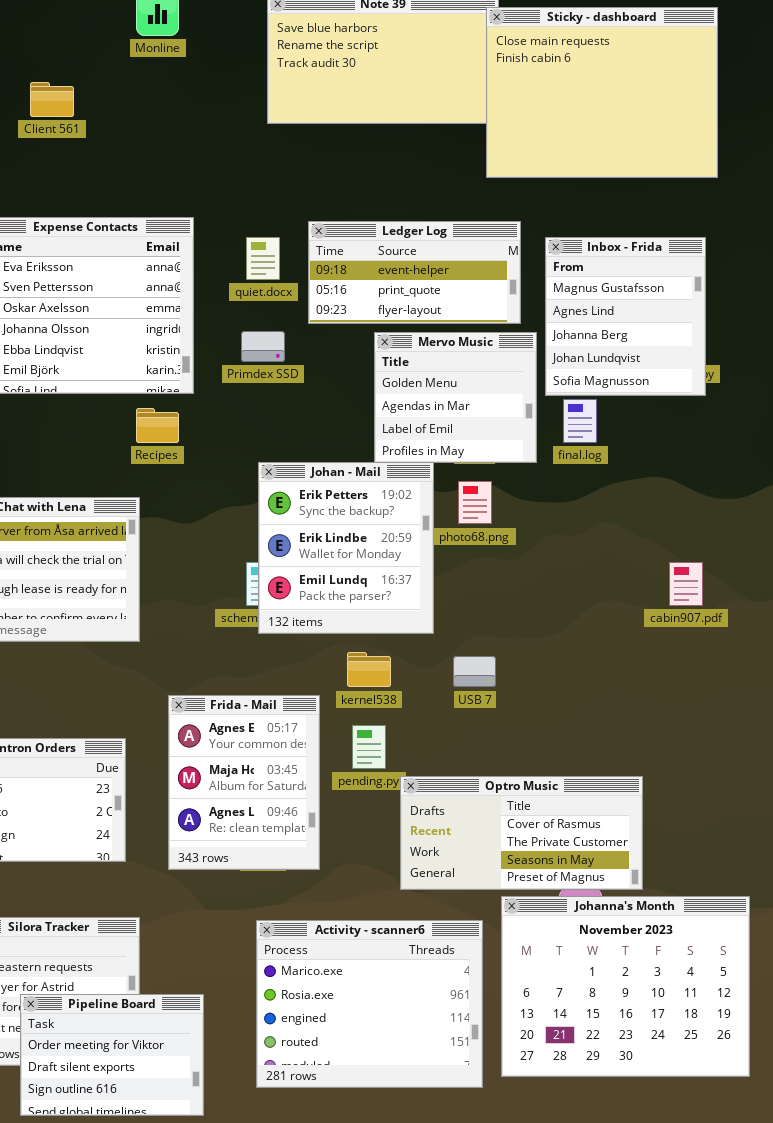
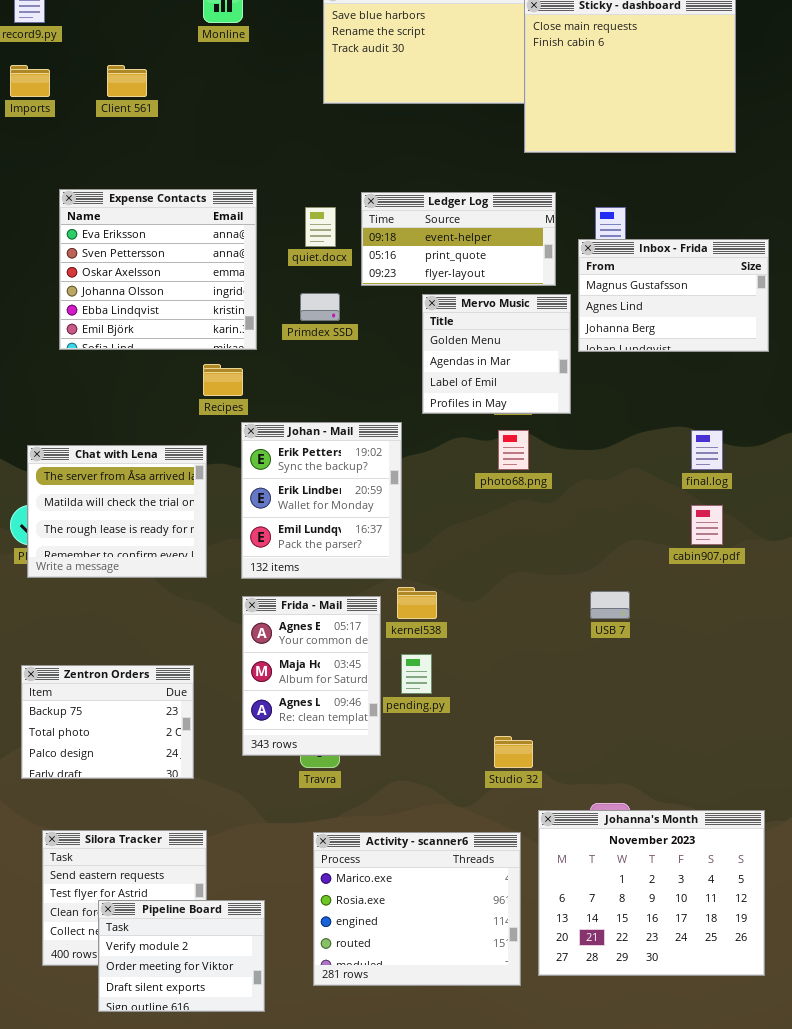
Inbox - Frida: [545,237,706,396] -> [578,239,769,352], resized
final.log: [563,399,597,443] -> [691,430,723,470], moved
Johan - Mail: [258,462,434,634] -> [241,422,402,579], moved
USB 7: [453,656,496,687] -> [590,591,630,619], moved
Frida - Mail: [168,695,320,870] -> [242,596,381,756], moved
Optro Music: [400,776,643,890] -> none, closed
Pipeline Board: [20,994,204,1116] -> [98,900,265,1012], scrolled up 1 row

